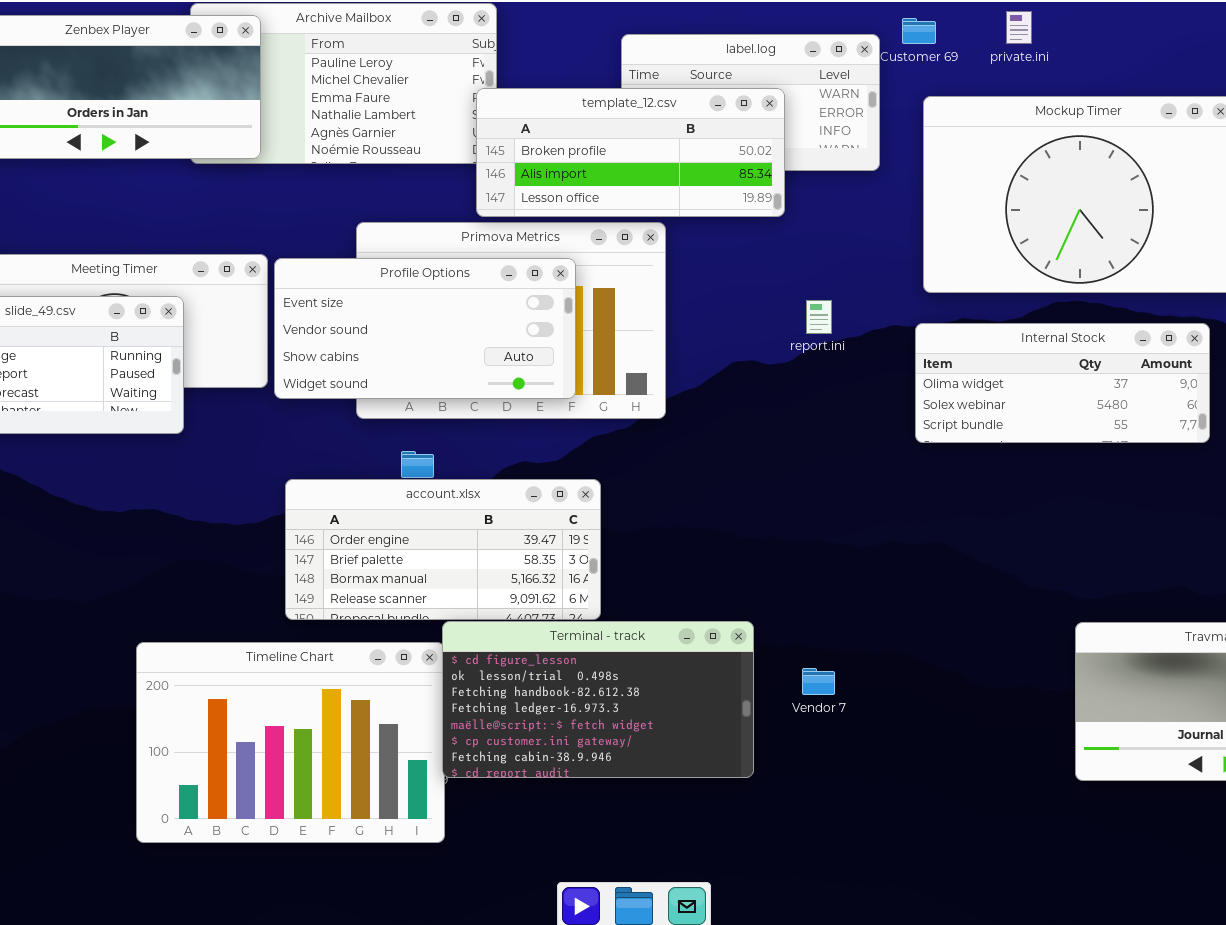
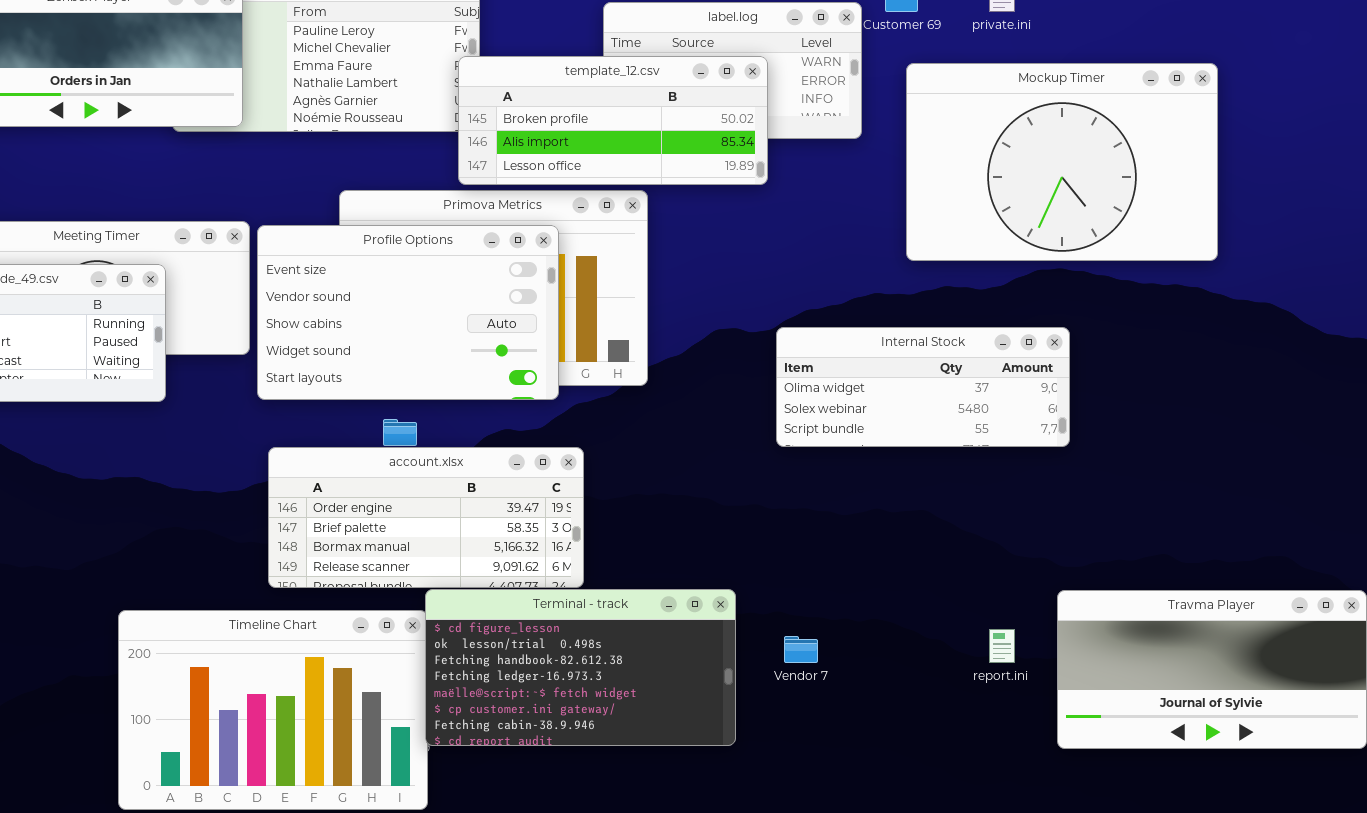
Profile Options: [274,258,576,399] -> [257,225,559,400], resized
report.ini: [806,300,832,334] -> [989,629,1015,663], moved
Internal Stock: [915,323,1210,443] -> [776,327,1070,447], moved

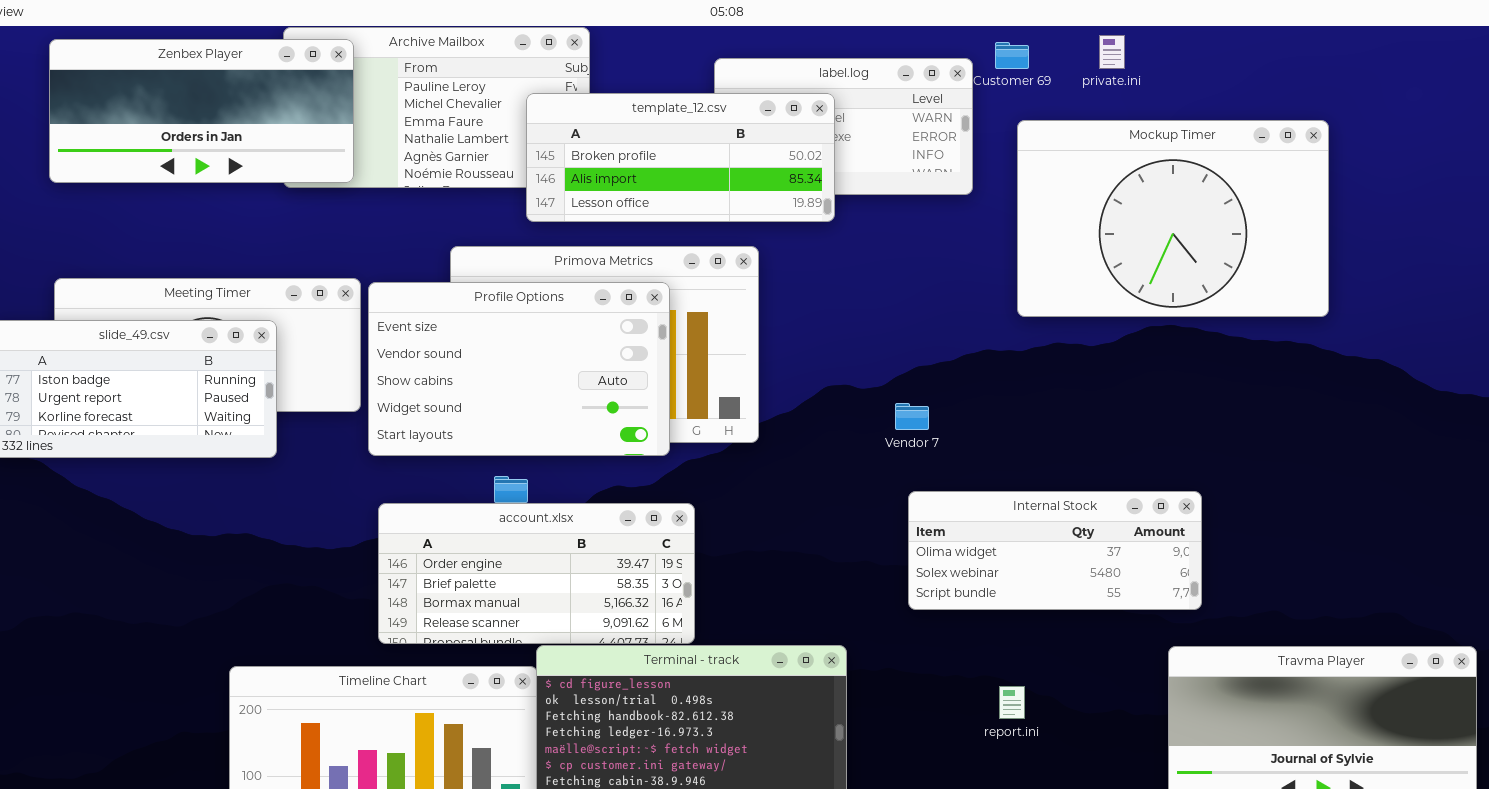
template_12.csv: [458,56,768,185] -> [526,93,835,222], moved
Internal Stock: [776,327,1070,447] -> [908,491,1202,610], moved
report.ini: [989,629,1015,663] -> [999,686,1025,719], moved
Vendor 7: [784,636,818,663] -> [895,403,929,430], moved

